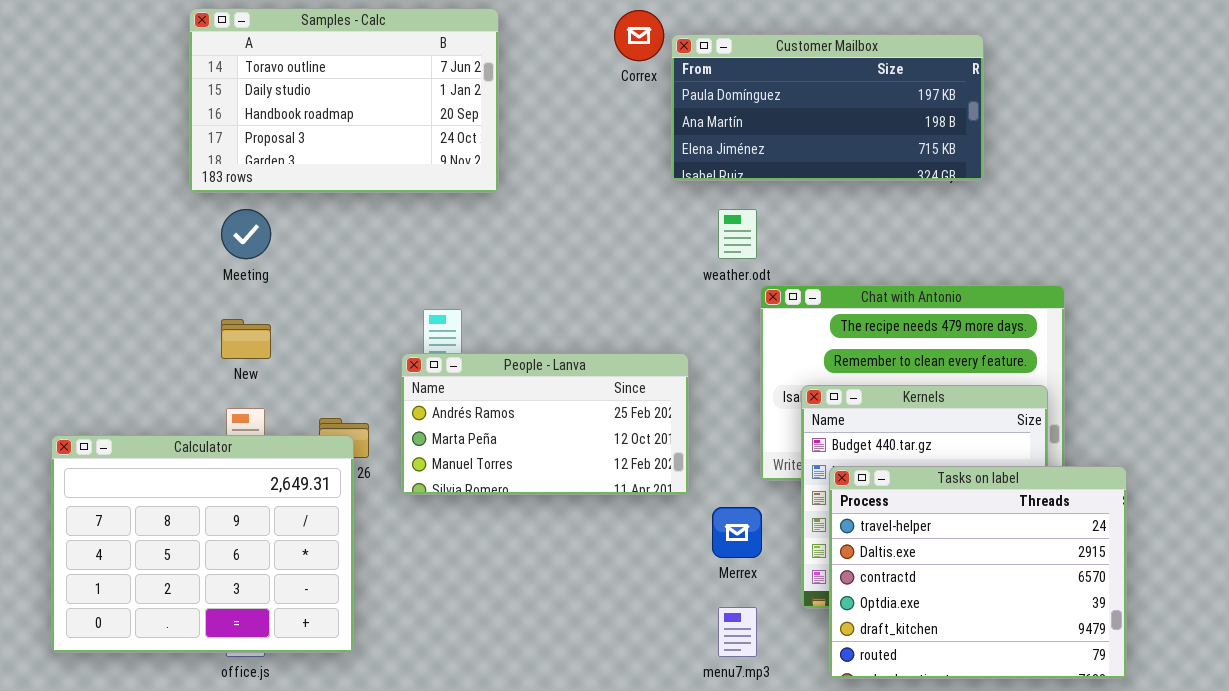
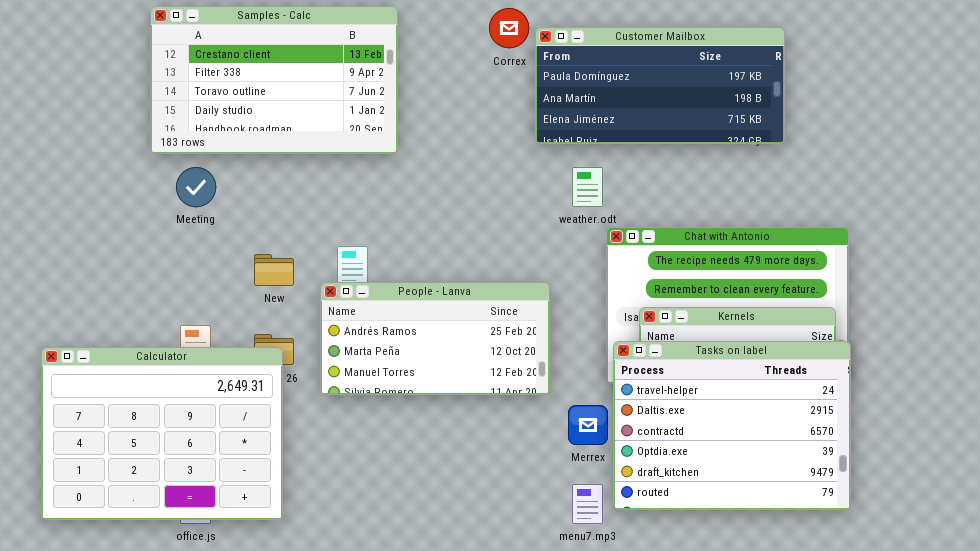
Samples - Calc: [189,8,499,193] -> [150,6,398,154], scrolled up 2 rows
New: [221,319,271,359] -> [254,254,294,286], moved
Tasks on label: [829,466,1127,679] -> [613,341,851,510], moved

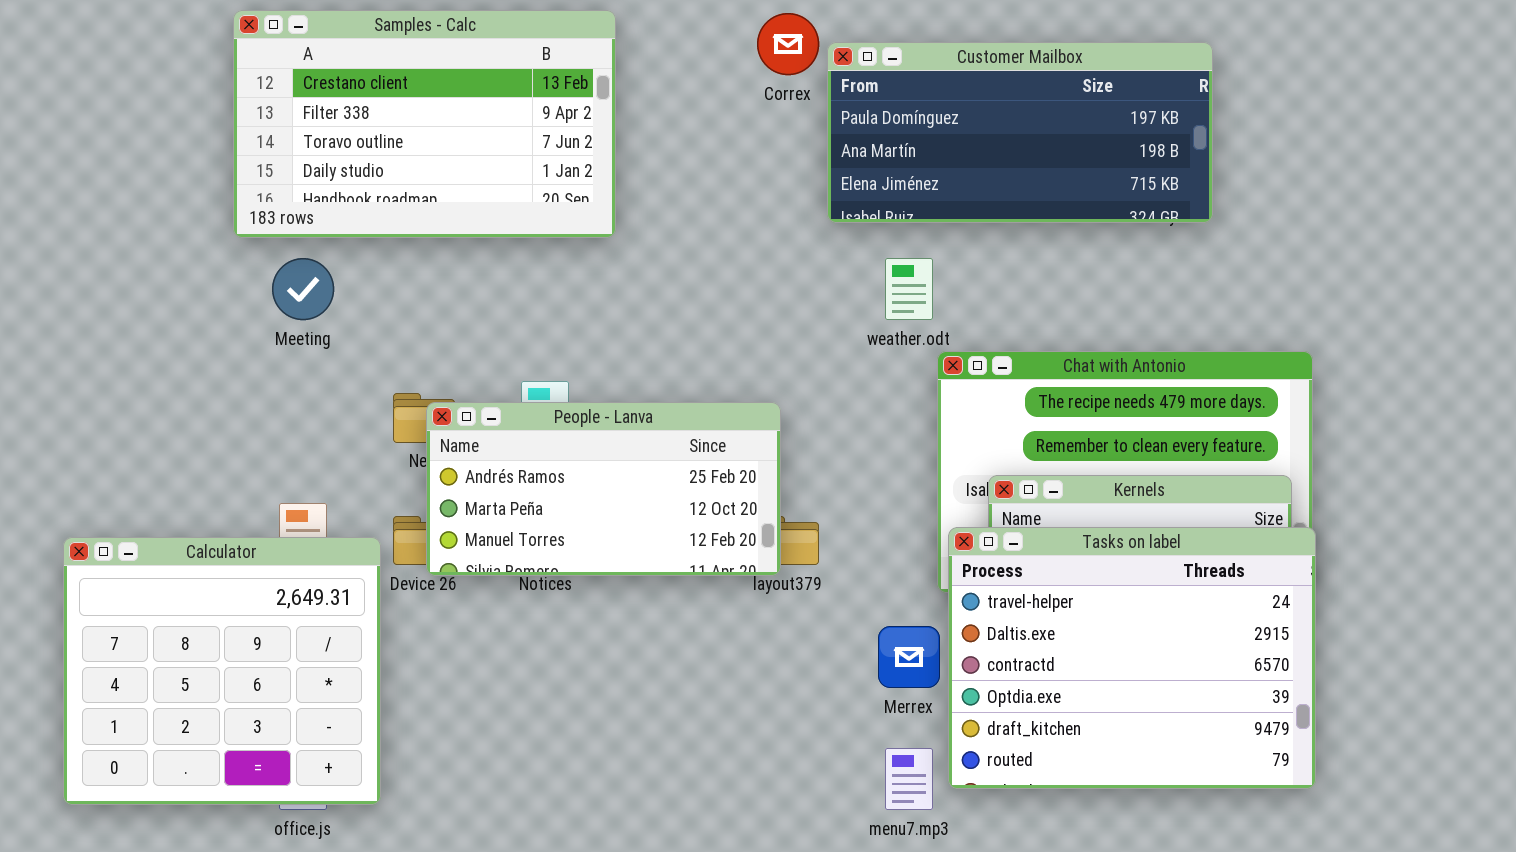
People - Lanva: [320,282,550,395] -> [426,402,781,576], moved
Calculator: [41,347,283,520] -> [63,537,381,805], resized

